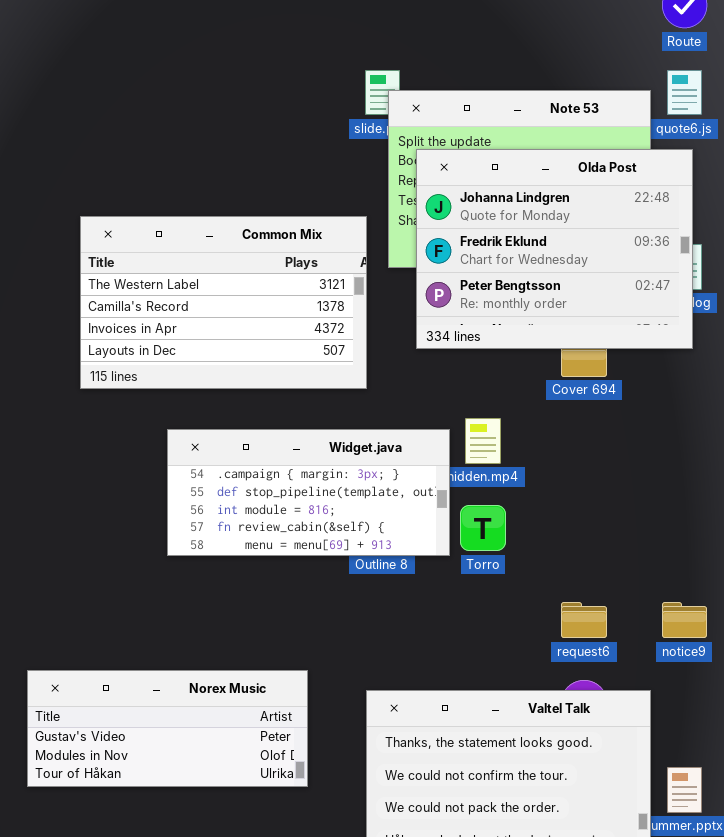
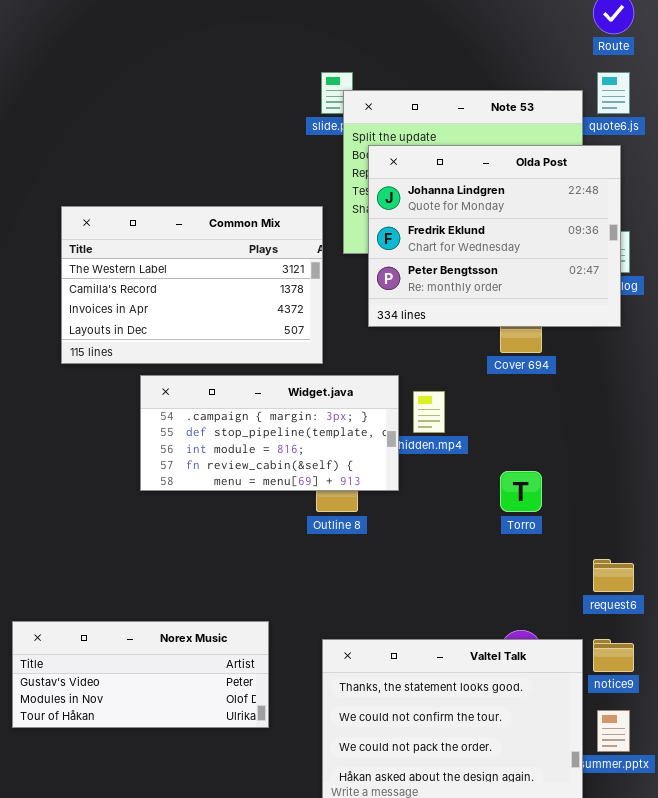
Widget.java: [167,429,450,556] -> [140,375,399,491], moved
Torro: [460,505,506,551] -> [500,471,542,512], moved
request6: [561,602,607,638] -> [593,559,634,592], moved
notice9: [662,602,707,638] -> [593,639,634,672], moved

